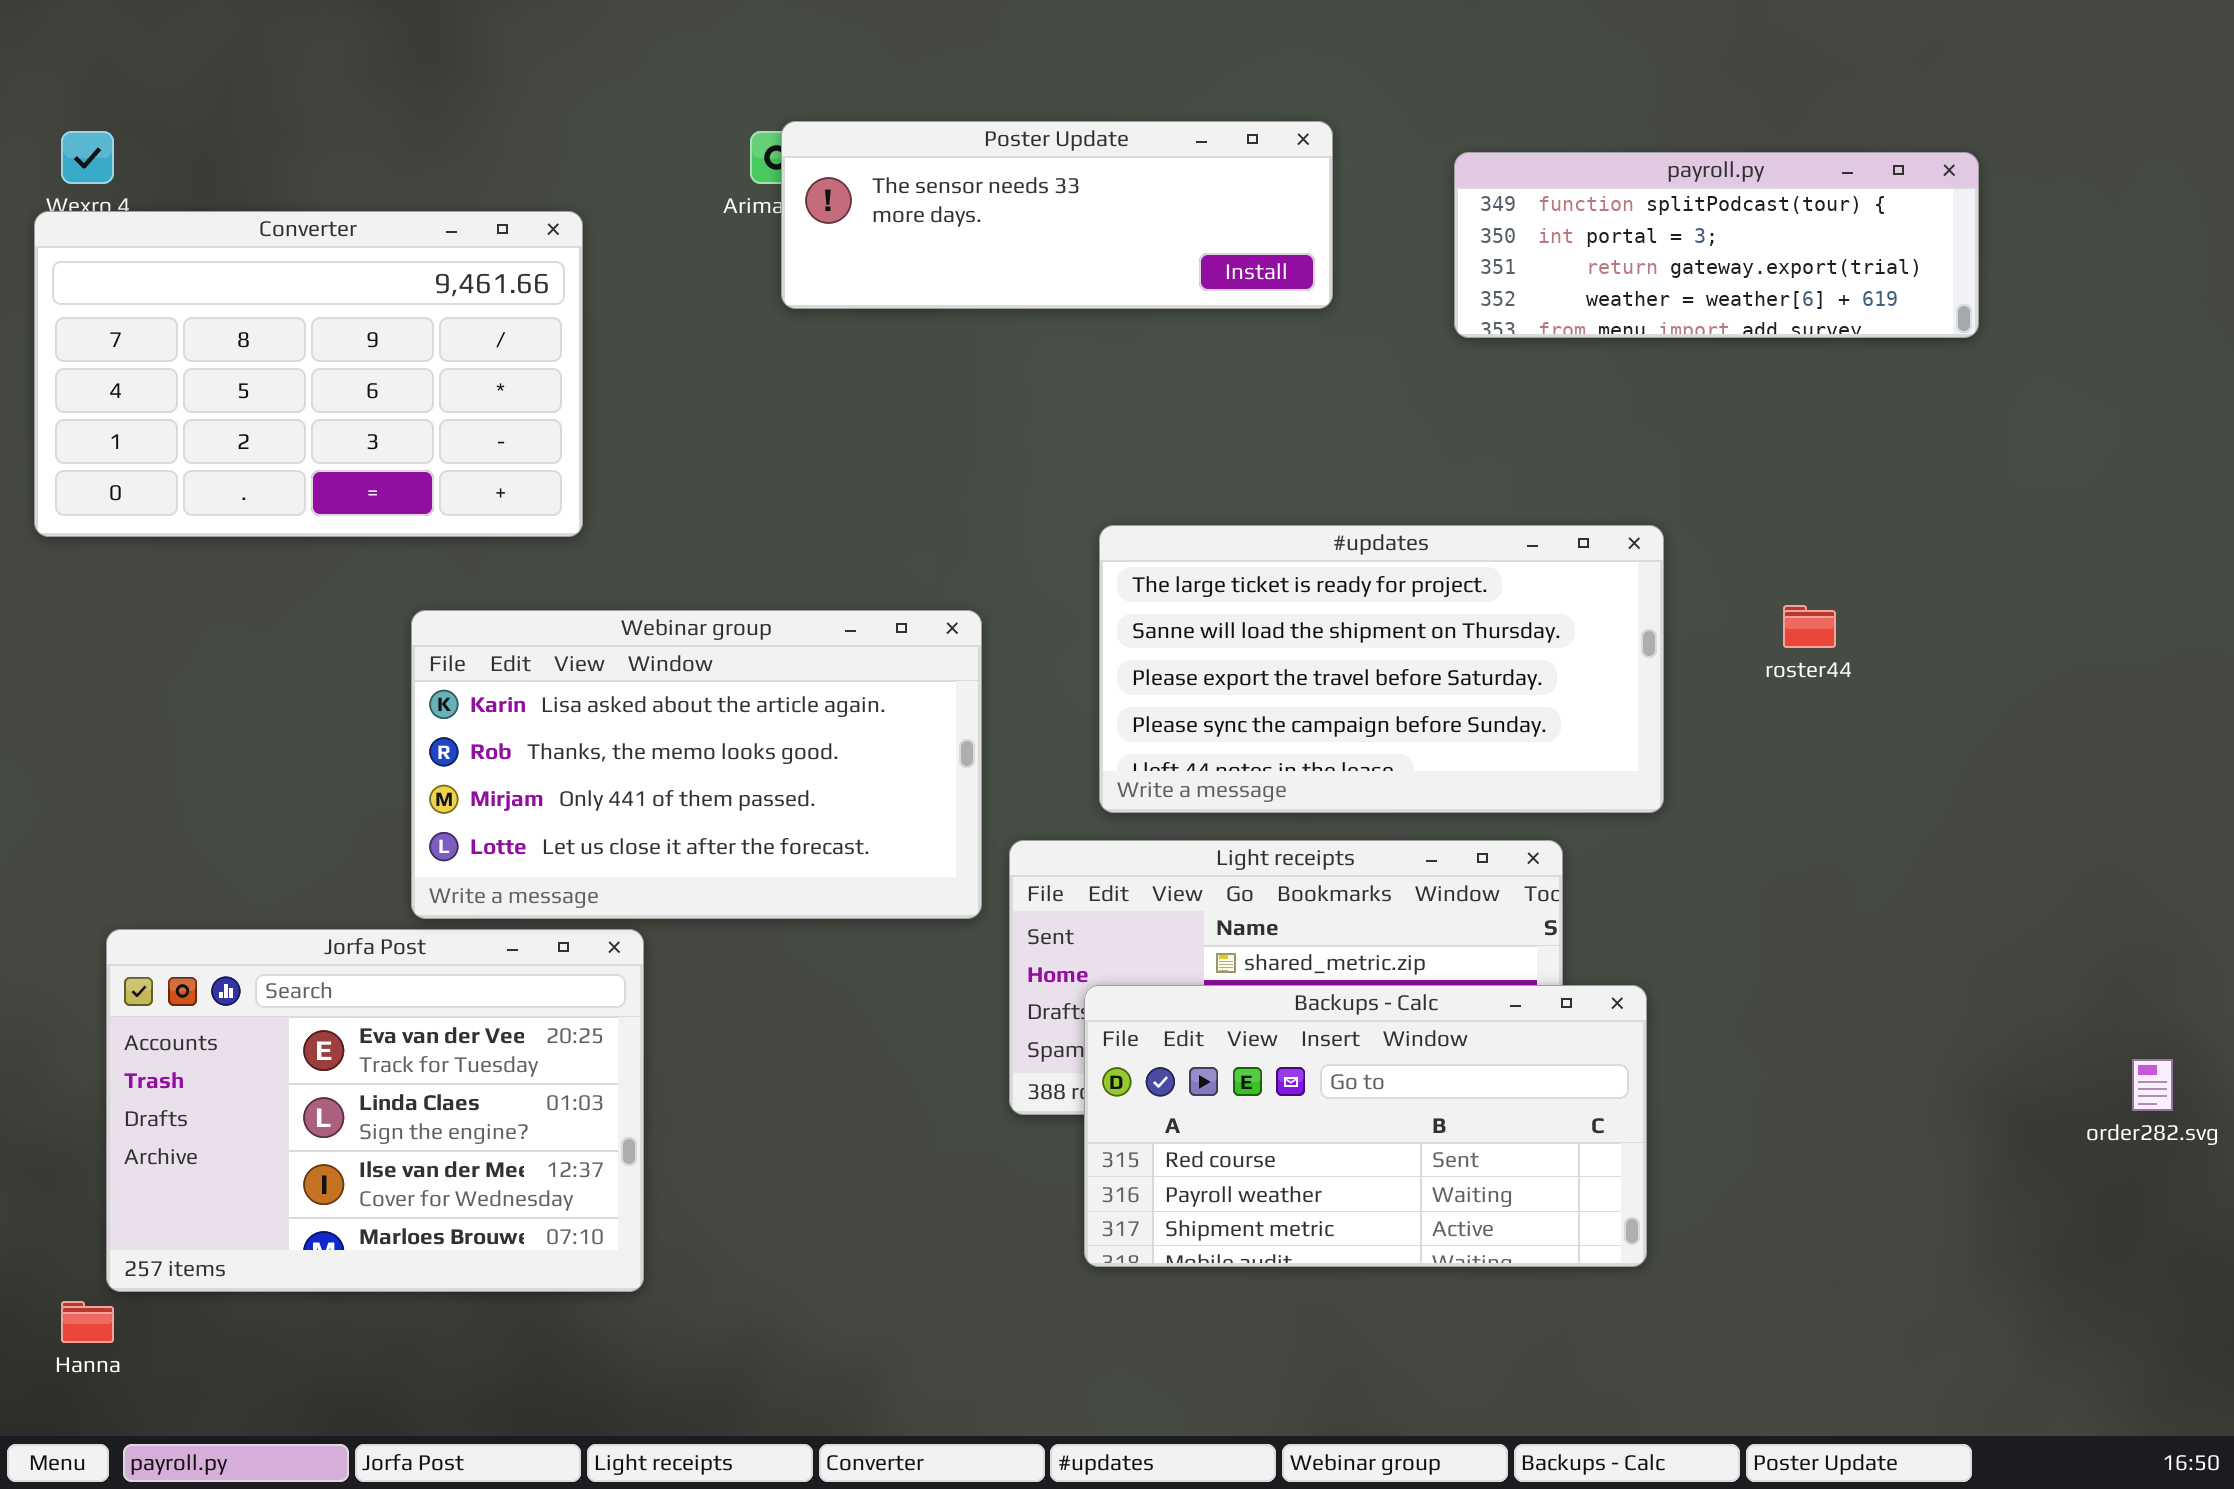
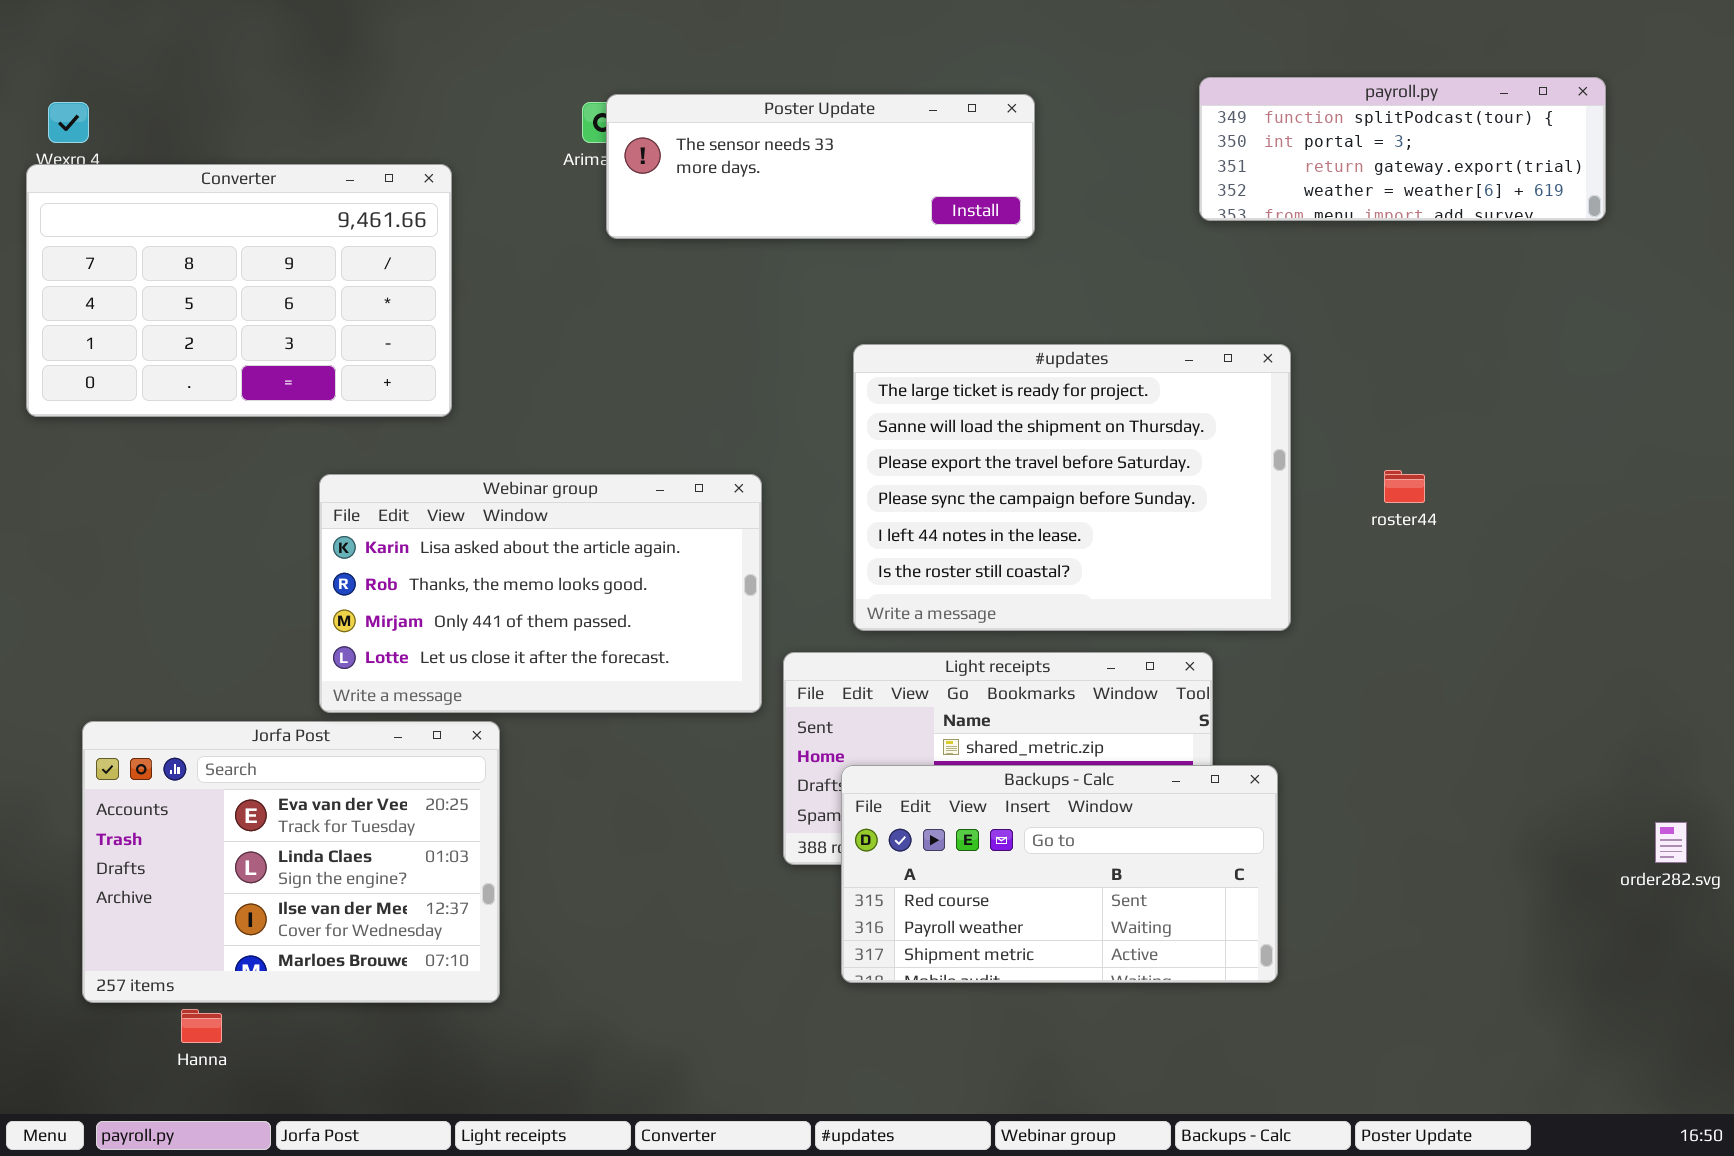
payroll.py: [1454,152,1979,338] -> [1199,77,1606,221], moved
#updates: [1099,525,1664,813] -> [853,344,1291,631], resized
Hanna: [61,1301,114,1343] -> [181,1009,222,1043], moved

